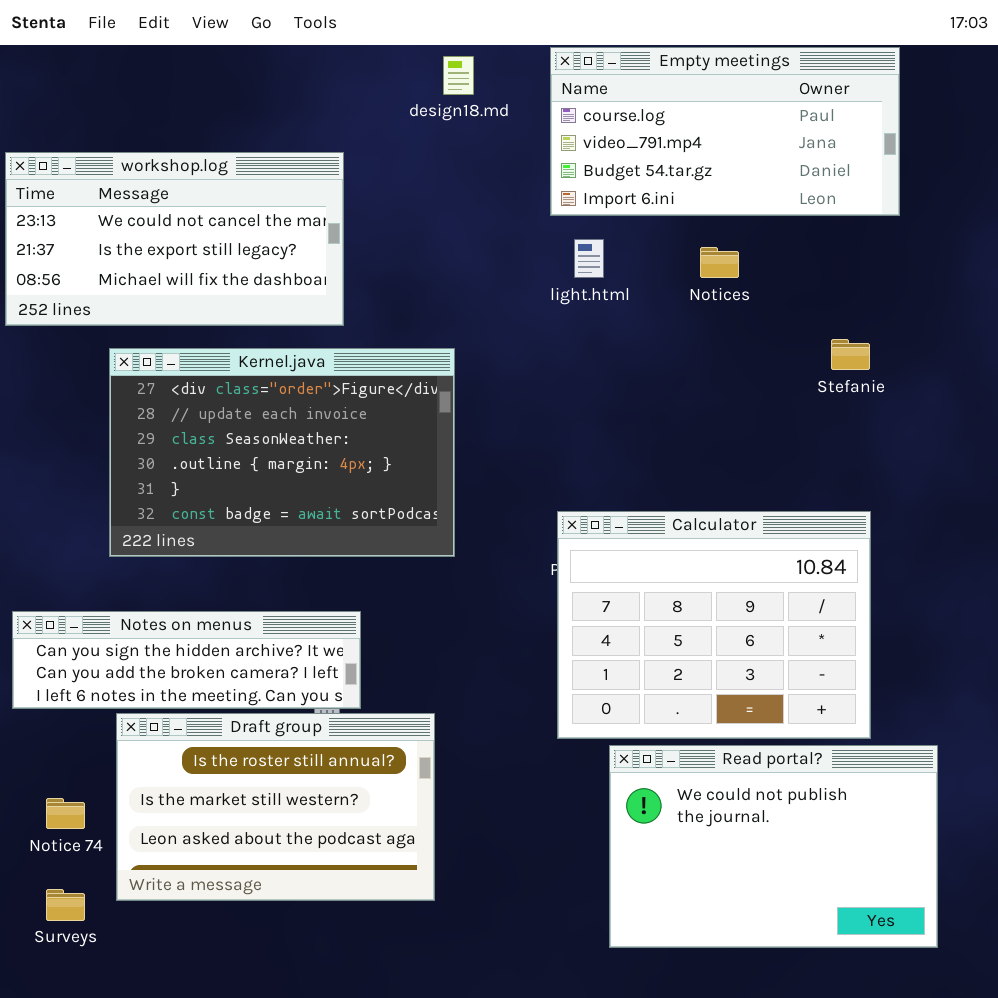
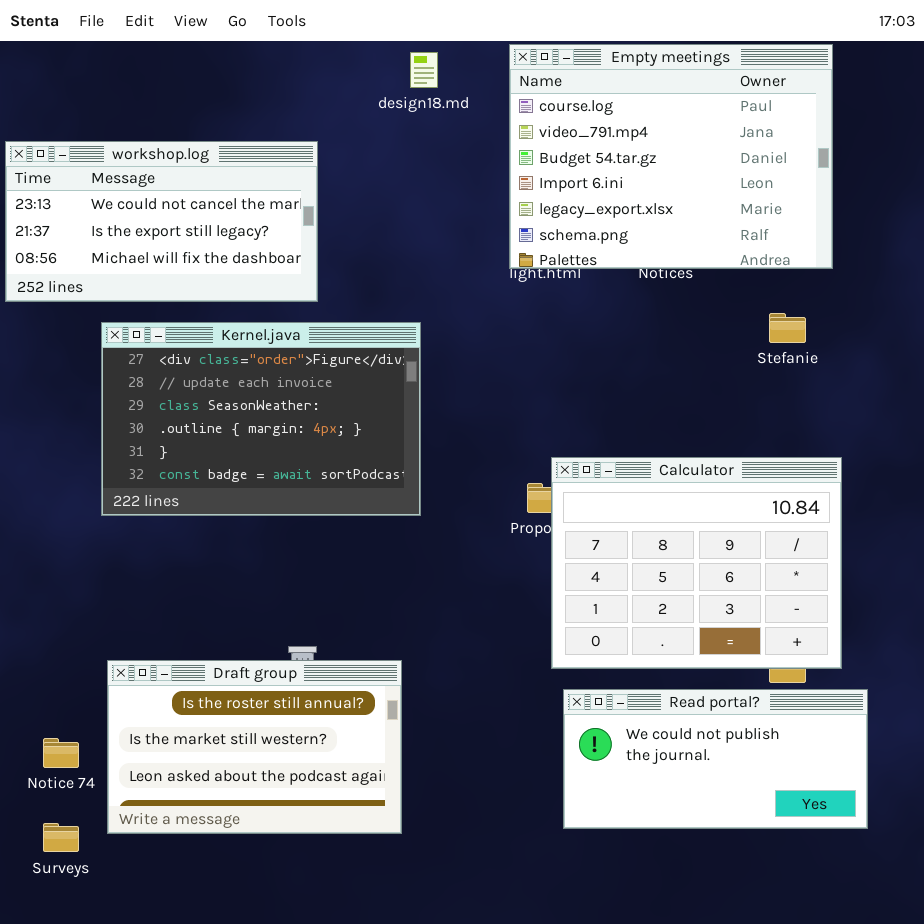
Empty meetings: [550,47,900,216] -> [509,44,833,269], resized
Calculator: [557,511,871,739] -> [551,457,842,669], moved
Notes on menus: [12,611,361,709] -> none, closed
Read portal?: [609,745,938,948] -> [563,689,868,829], resized

